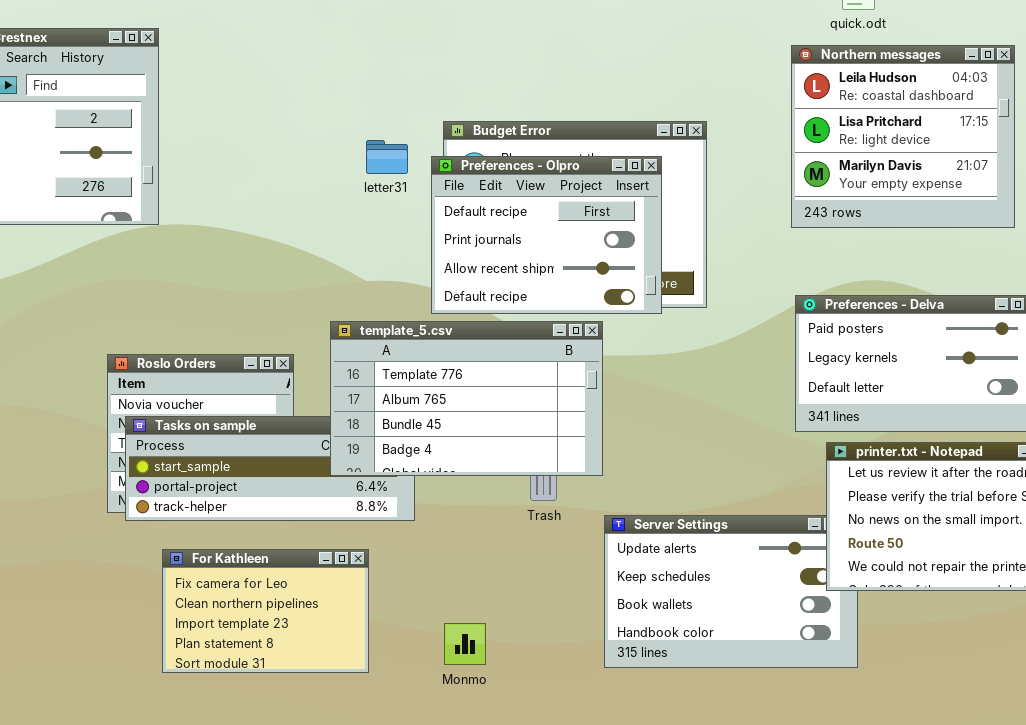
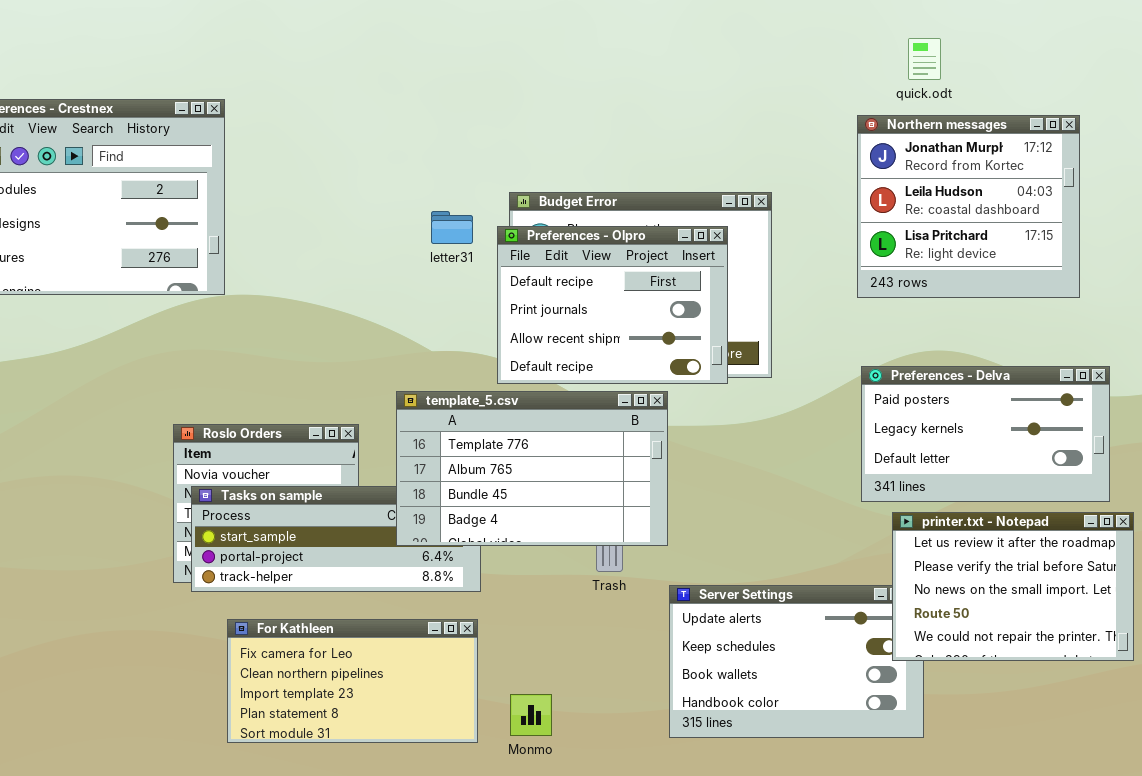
Northern messages: [791,45,1015,228] -> [857,115,1080,298], scrolled up 1 row
For Kathleen: [162,549,369,673] -> [227,619,478,743], resized

